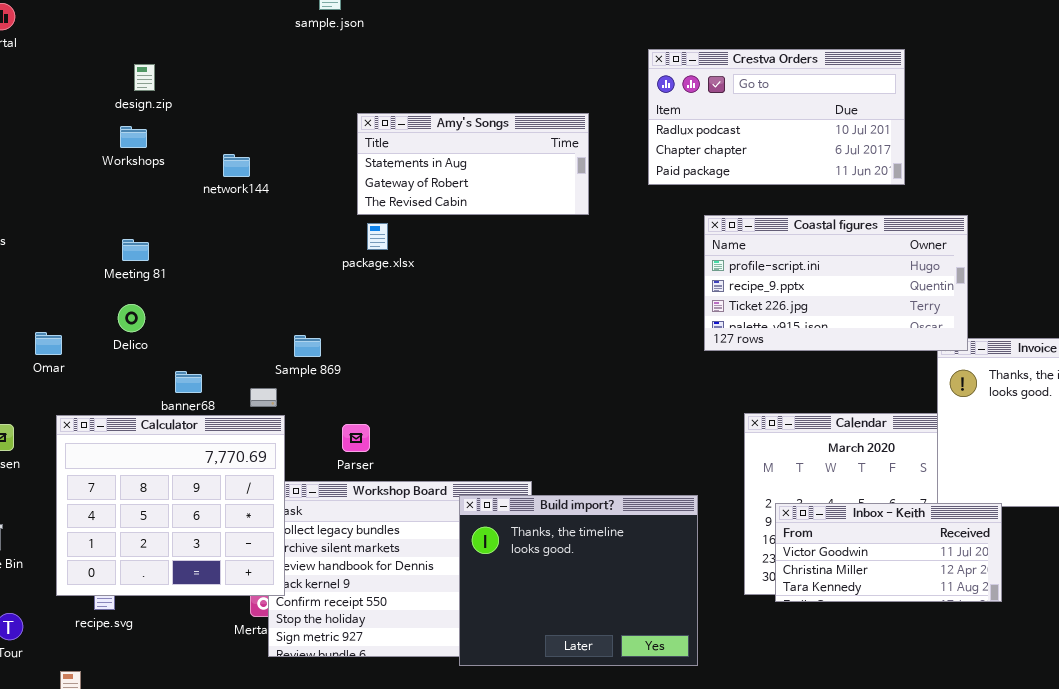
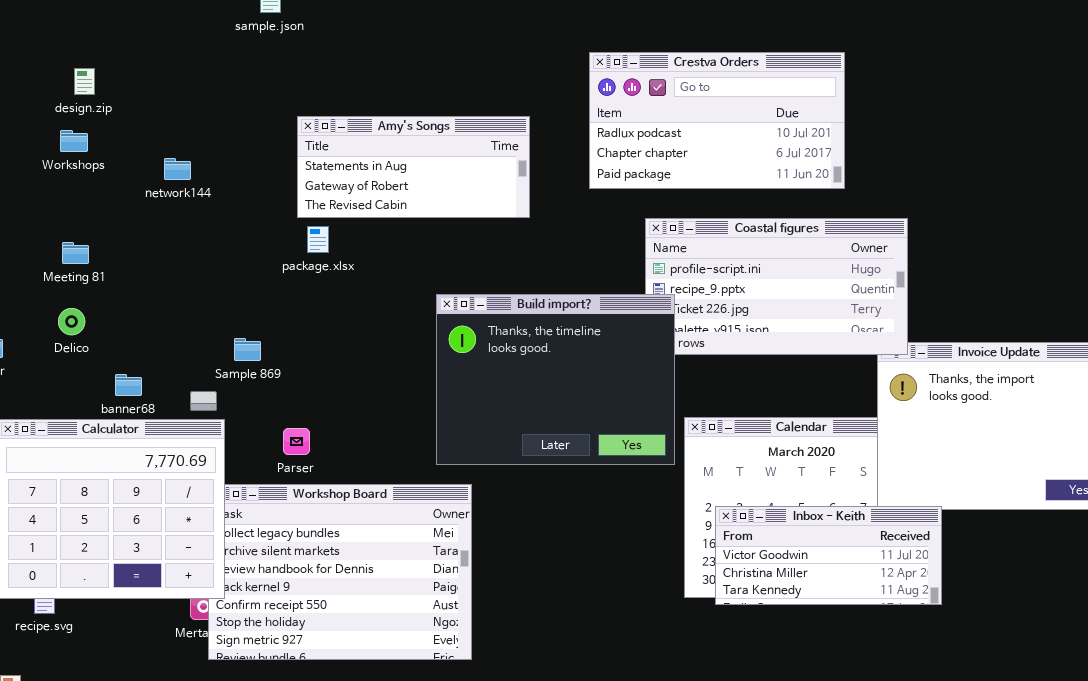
Build import?: [459,495,698,666] -> [436,294,675,465], moved

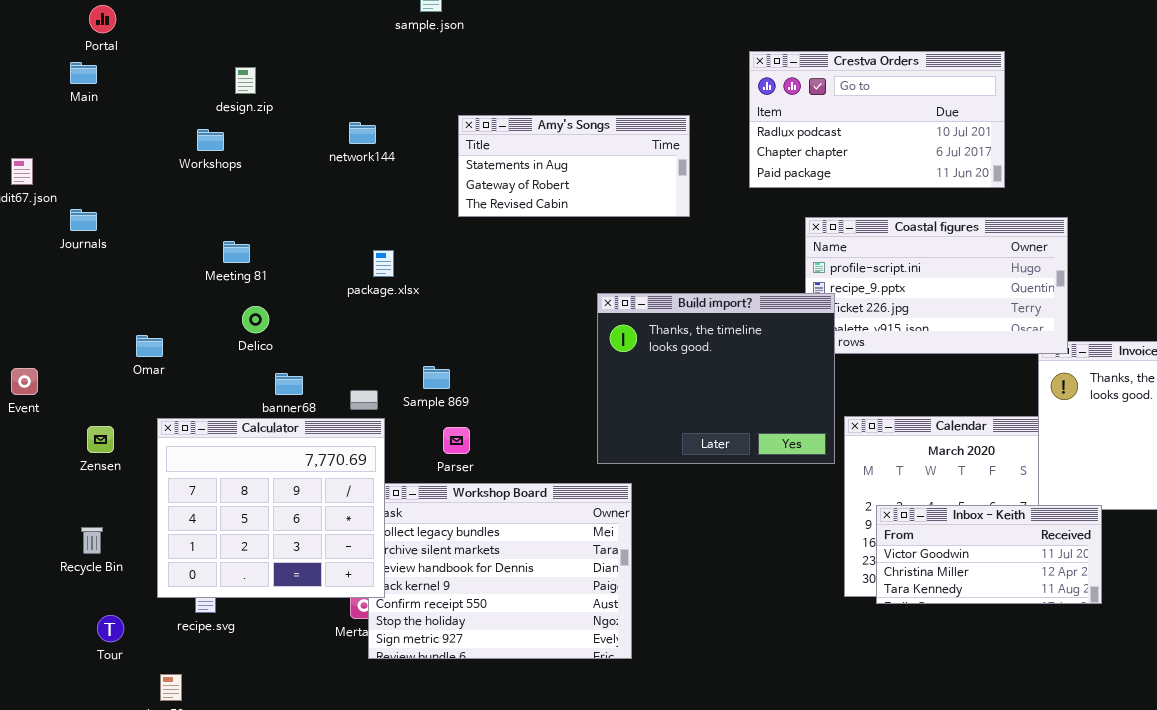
Workshops: [60,130,88,152] -> [197,129,224,151], moved
network144: [164,158,191,180] -> [349,122,376,144], moved
package.xlsx: [307,226,329,253] -> [373,250,394,277], moved
Delico: [58,308,85,335] -> [242,306,269,333], moved
Sample 869: [234,338,261,361] -> [423,366,450,389], moved

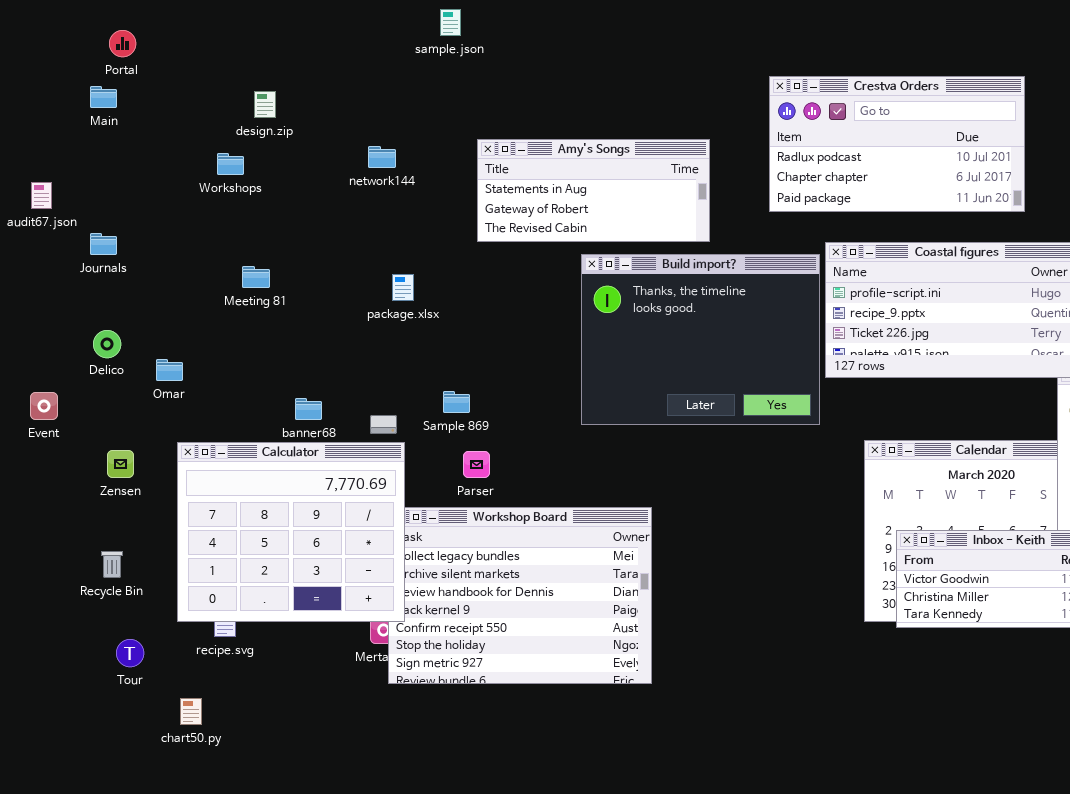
Build import?: [597,293,835,464] -> [581,254,820,425], moved
Delico: [242,306,269,333] -> [93,330,121,358], moved

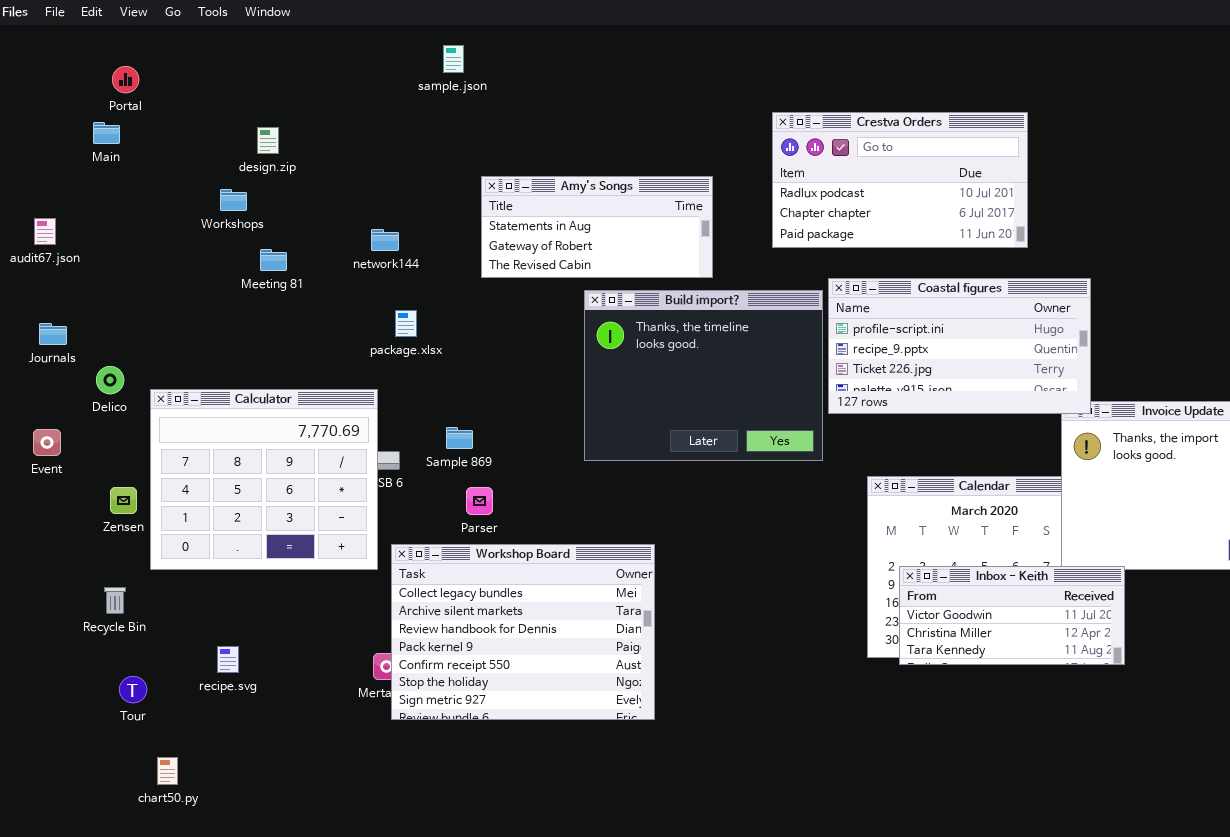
network144: [368,146,396,168] -> [371,229,399,251], moved
Journals: [90,233,117,255] -> [39,323,67,345], moved
Meeting 81: [242,266,270,288] -> [260,249,287,271], moved
Calculator: [177,442,405,622] -> [150,389,378,570], moved
chart50.py: [180,698,202,725] -> [157,757,178,785], moved

